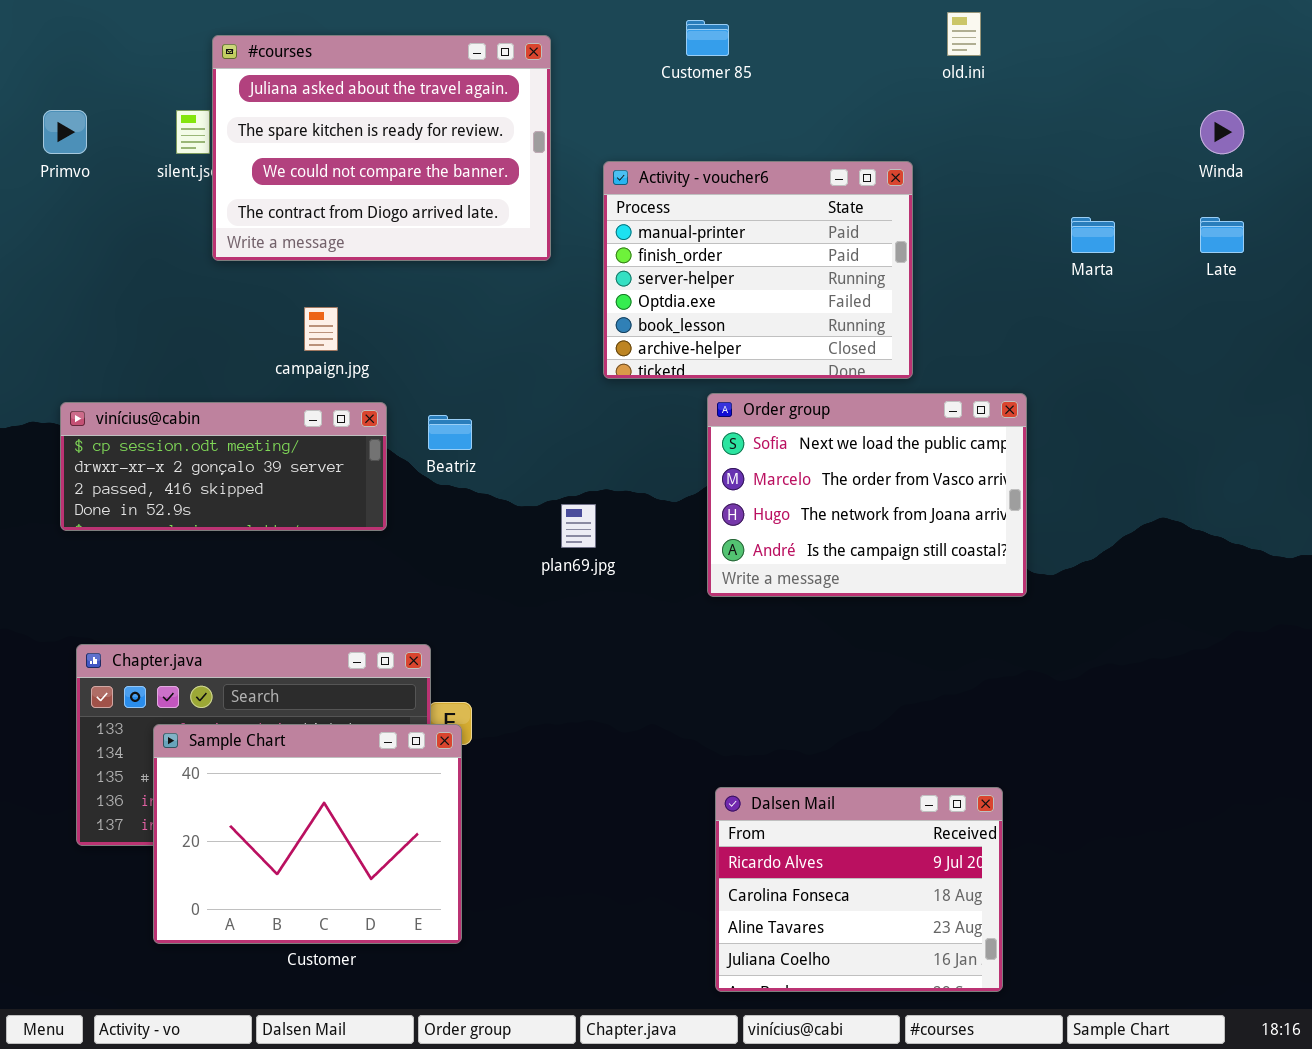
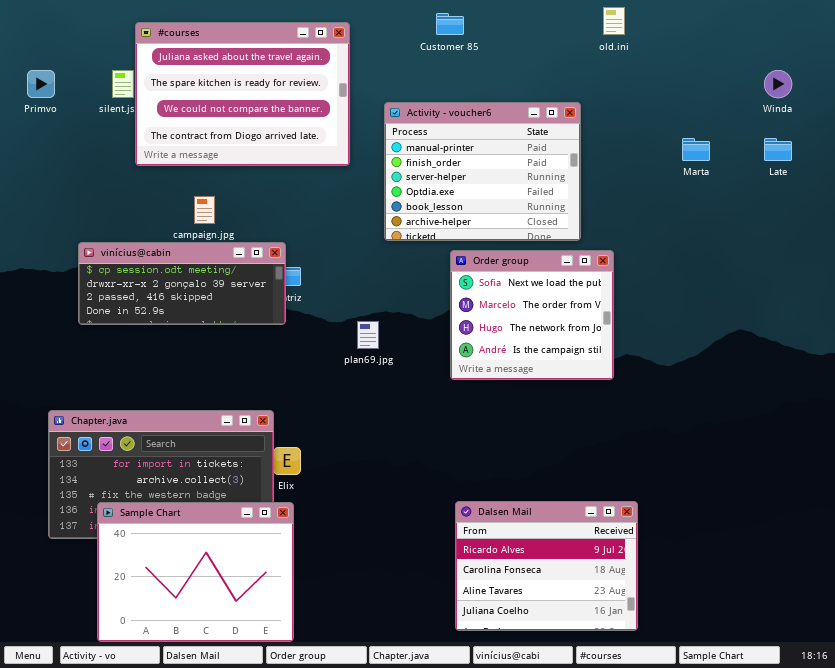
Order group: [707,393,1027,597] -> [450,250,614,380], resized
vinícius@cabin: [60,402,387,531] -> [78,242,286,325], moved
Sample Chart: [153,724,462,944] -> [97,502,294,642], moved

